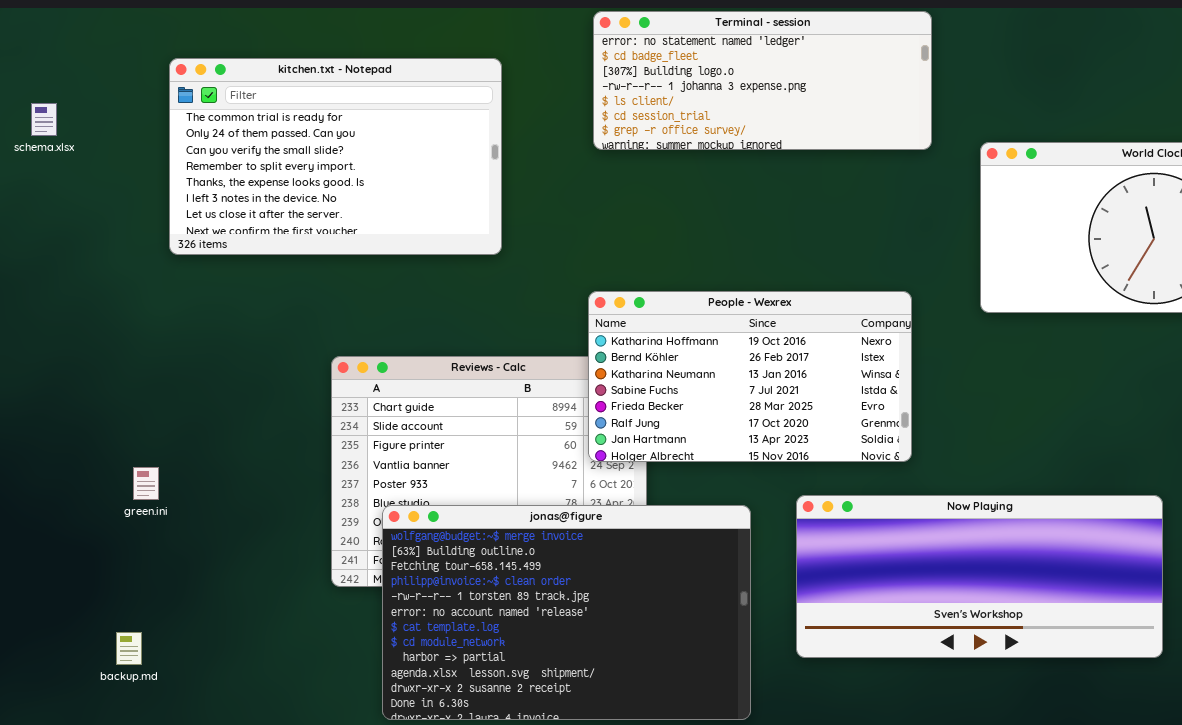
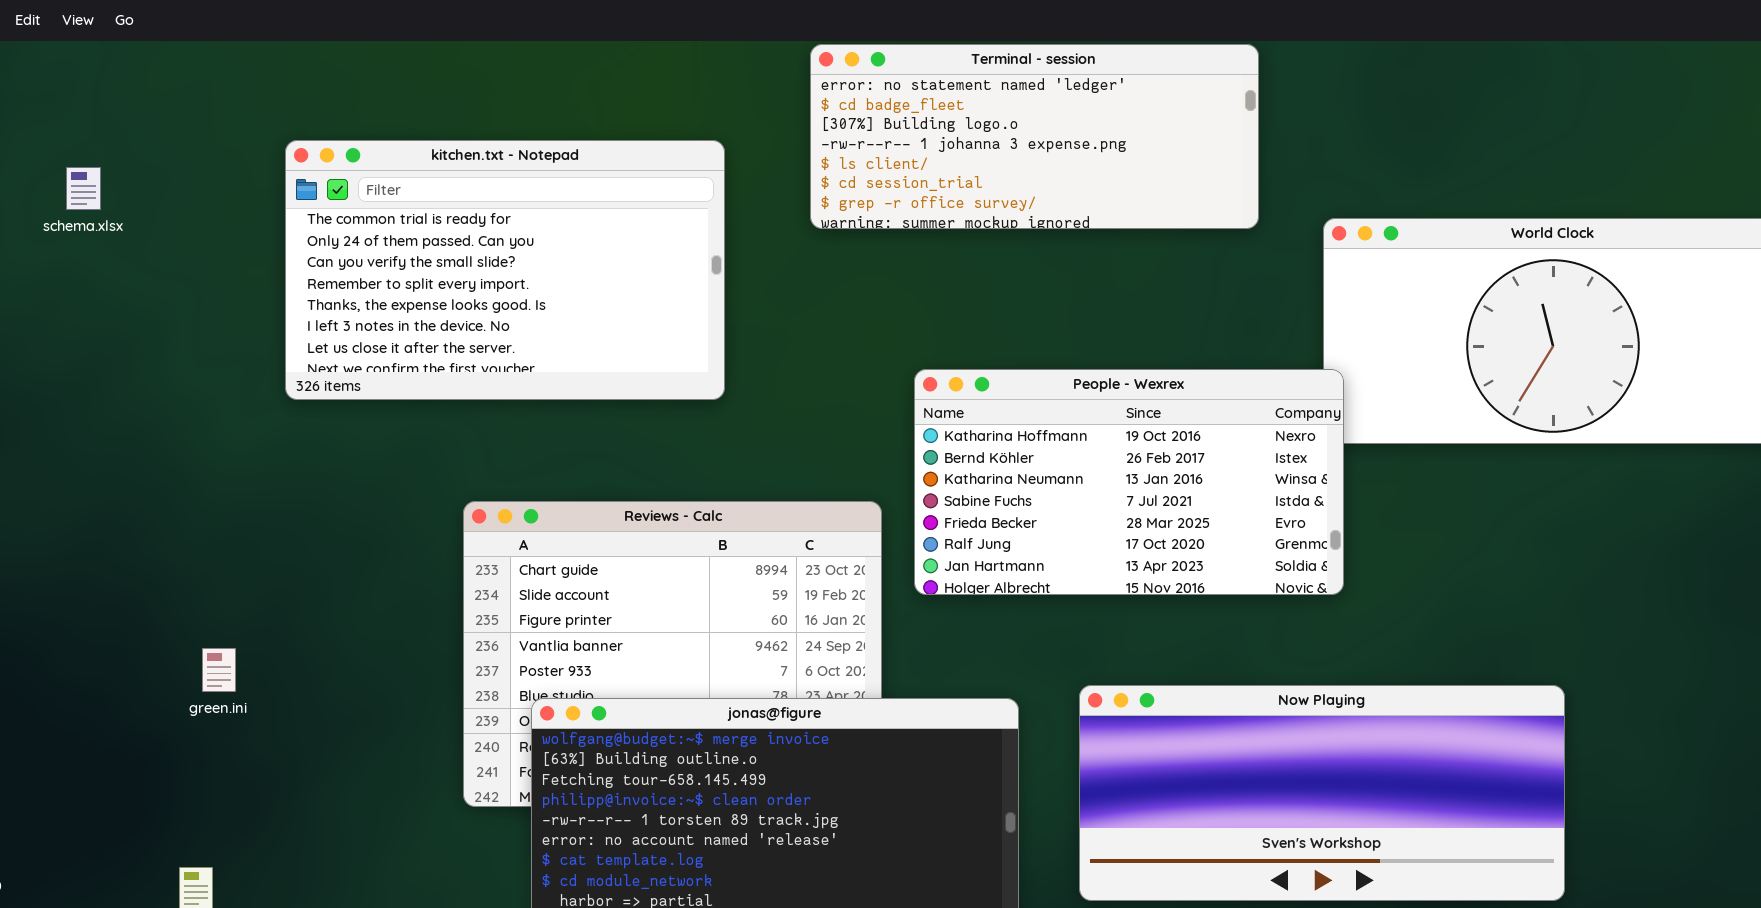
kitchen.txt - Notepad: [169,58,502,255] -> [285,140,725,400], moved
People - Wexrex: [588,291,912,462] -> [914,369,1344,595], moved

